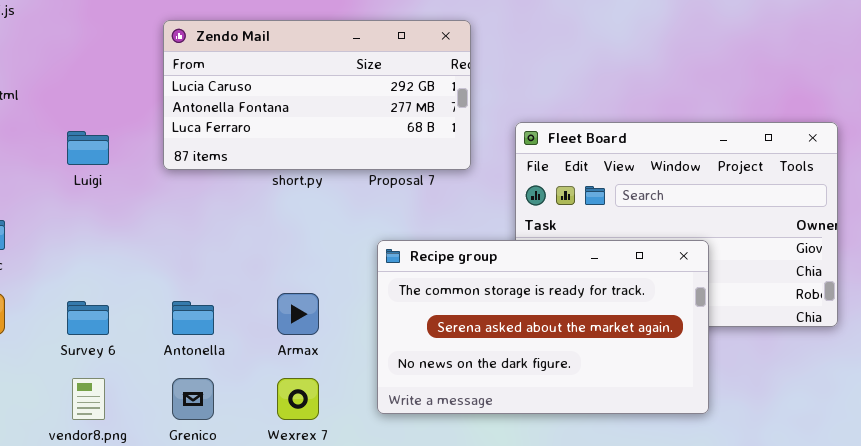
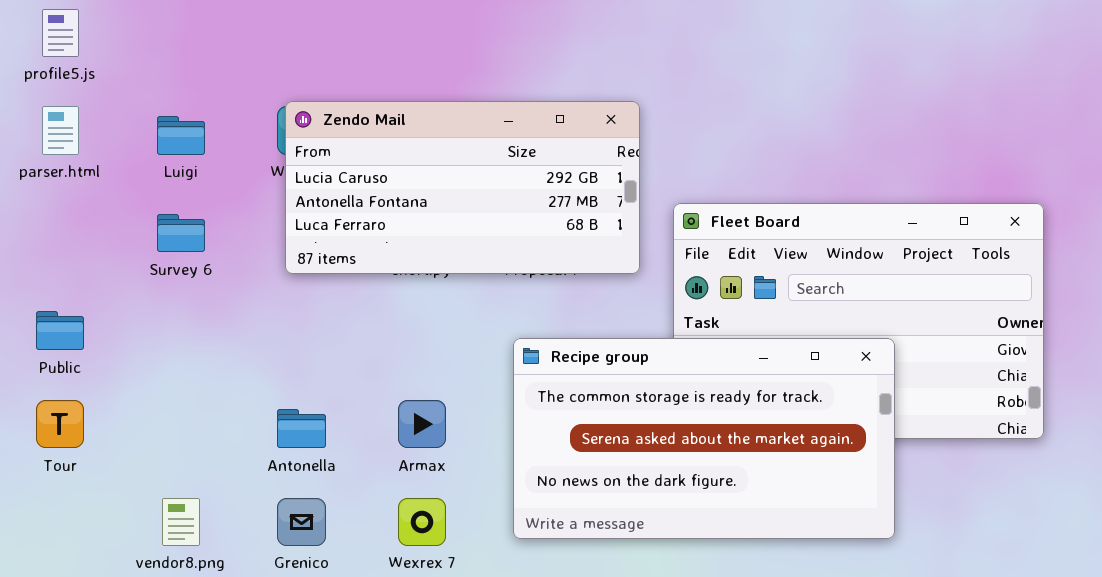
Zendo Mail: [163,20,471,170] -> [285,101,640,274], moved
Luigi: [67,131,109,165] -> [157,116,205,155], moved
Survey 6: [67,301,109,335] -> [157,214,205,252], moved

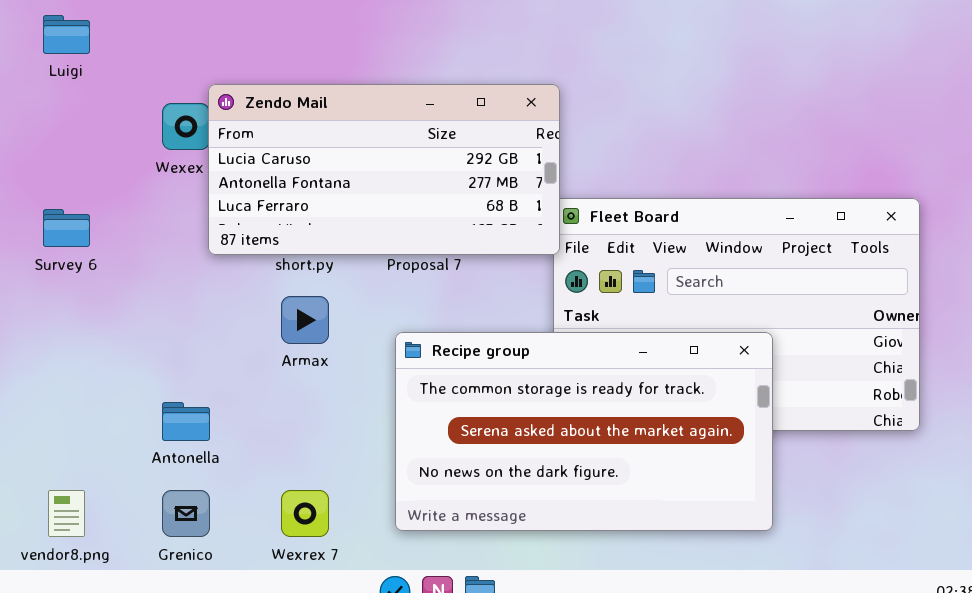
Zendo Mail: [285,101,640,274] -> [208,84,560,255], moved
Luigi: [157,116,205,155] -> [43,15,90,54], moved
Armax: [398,400,446,448] -> [281,296,329,344], moved

